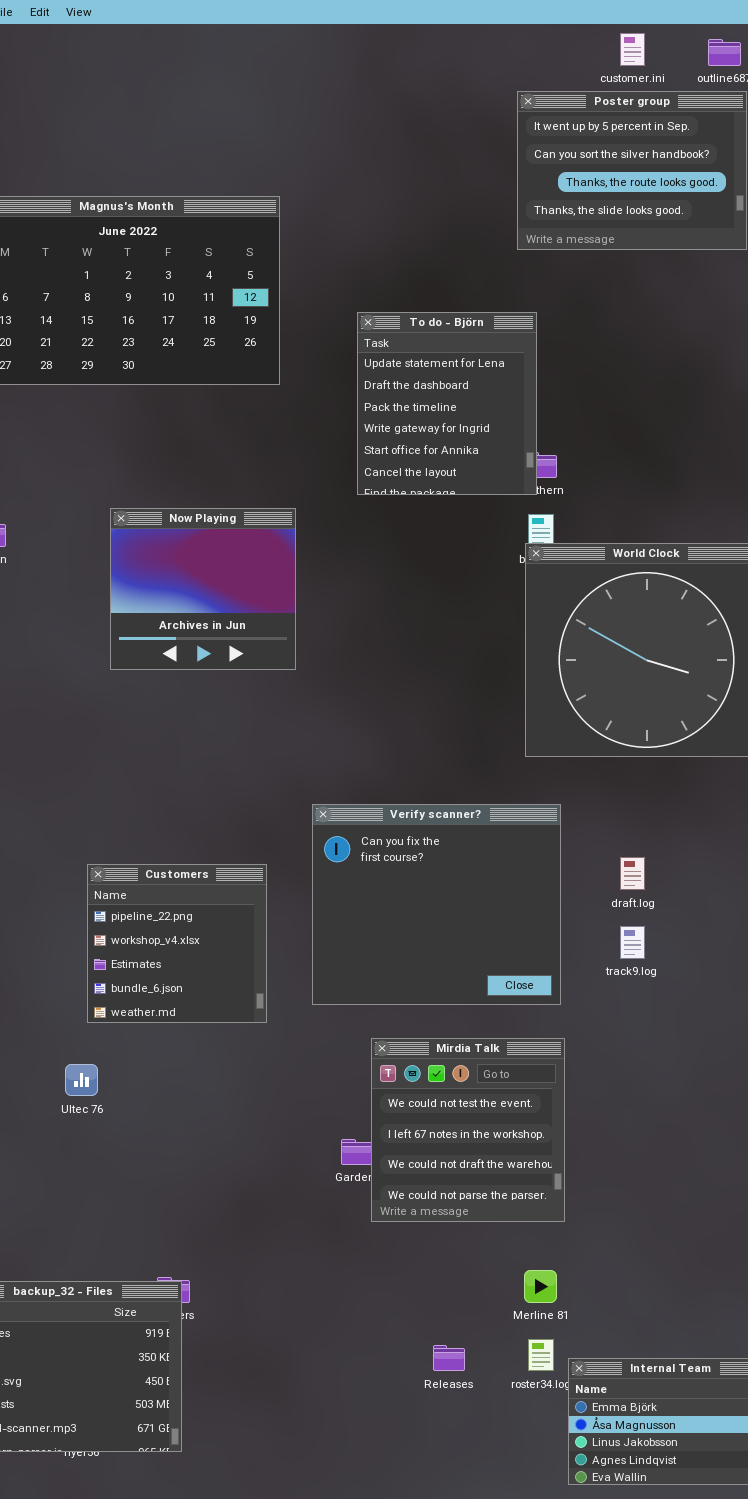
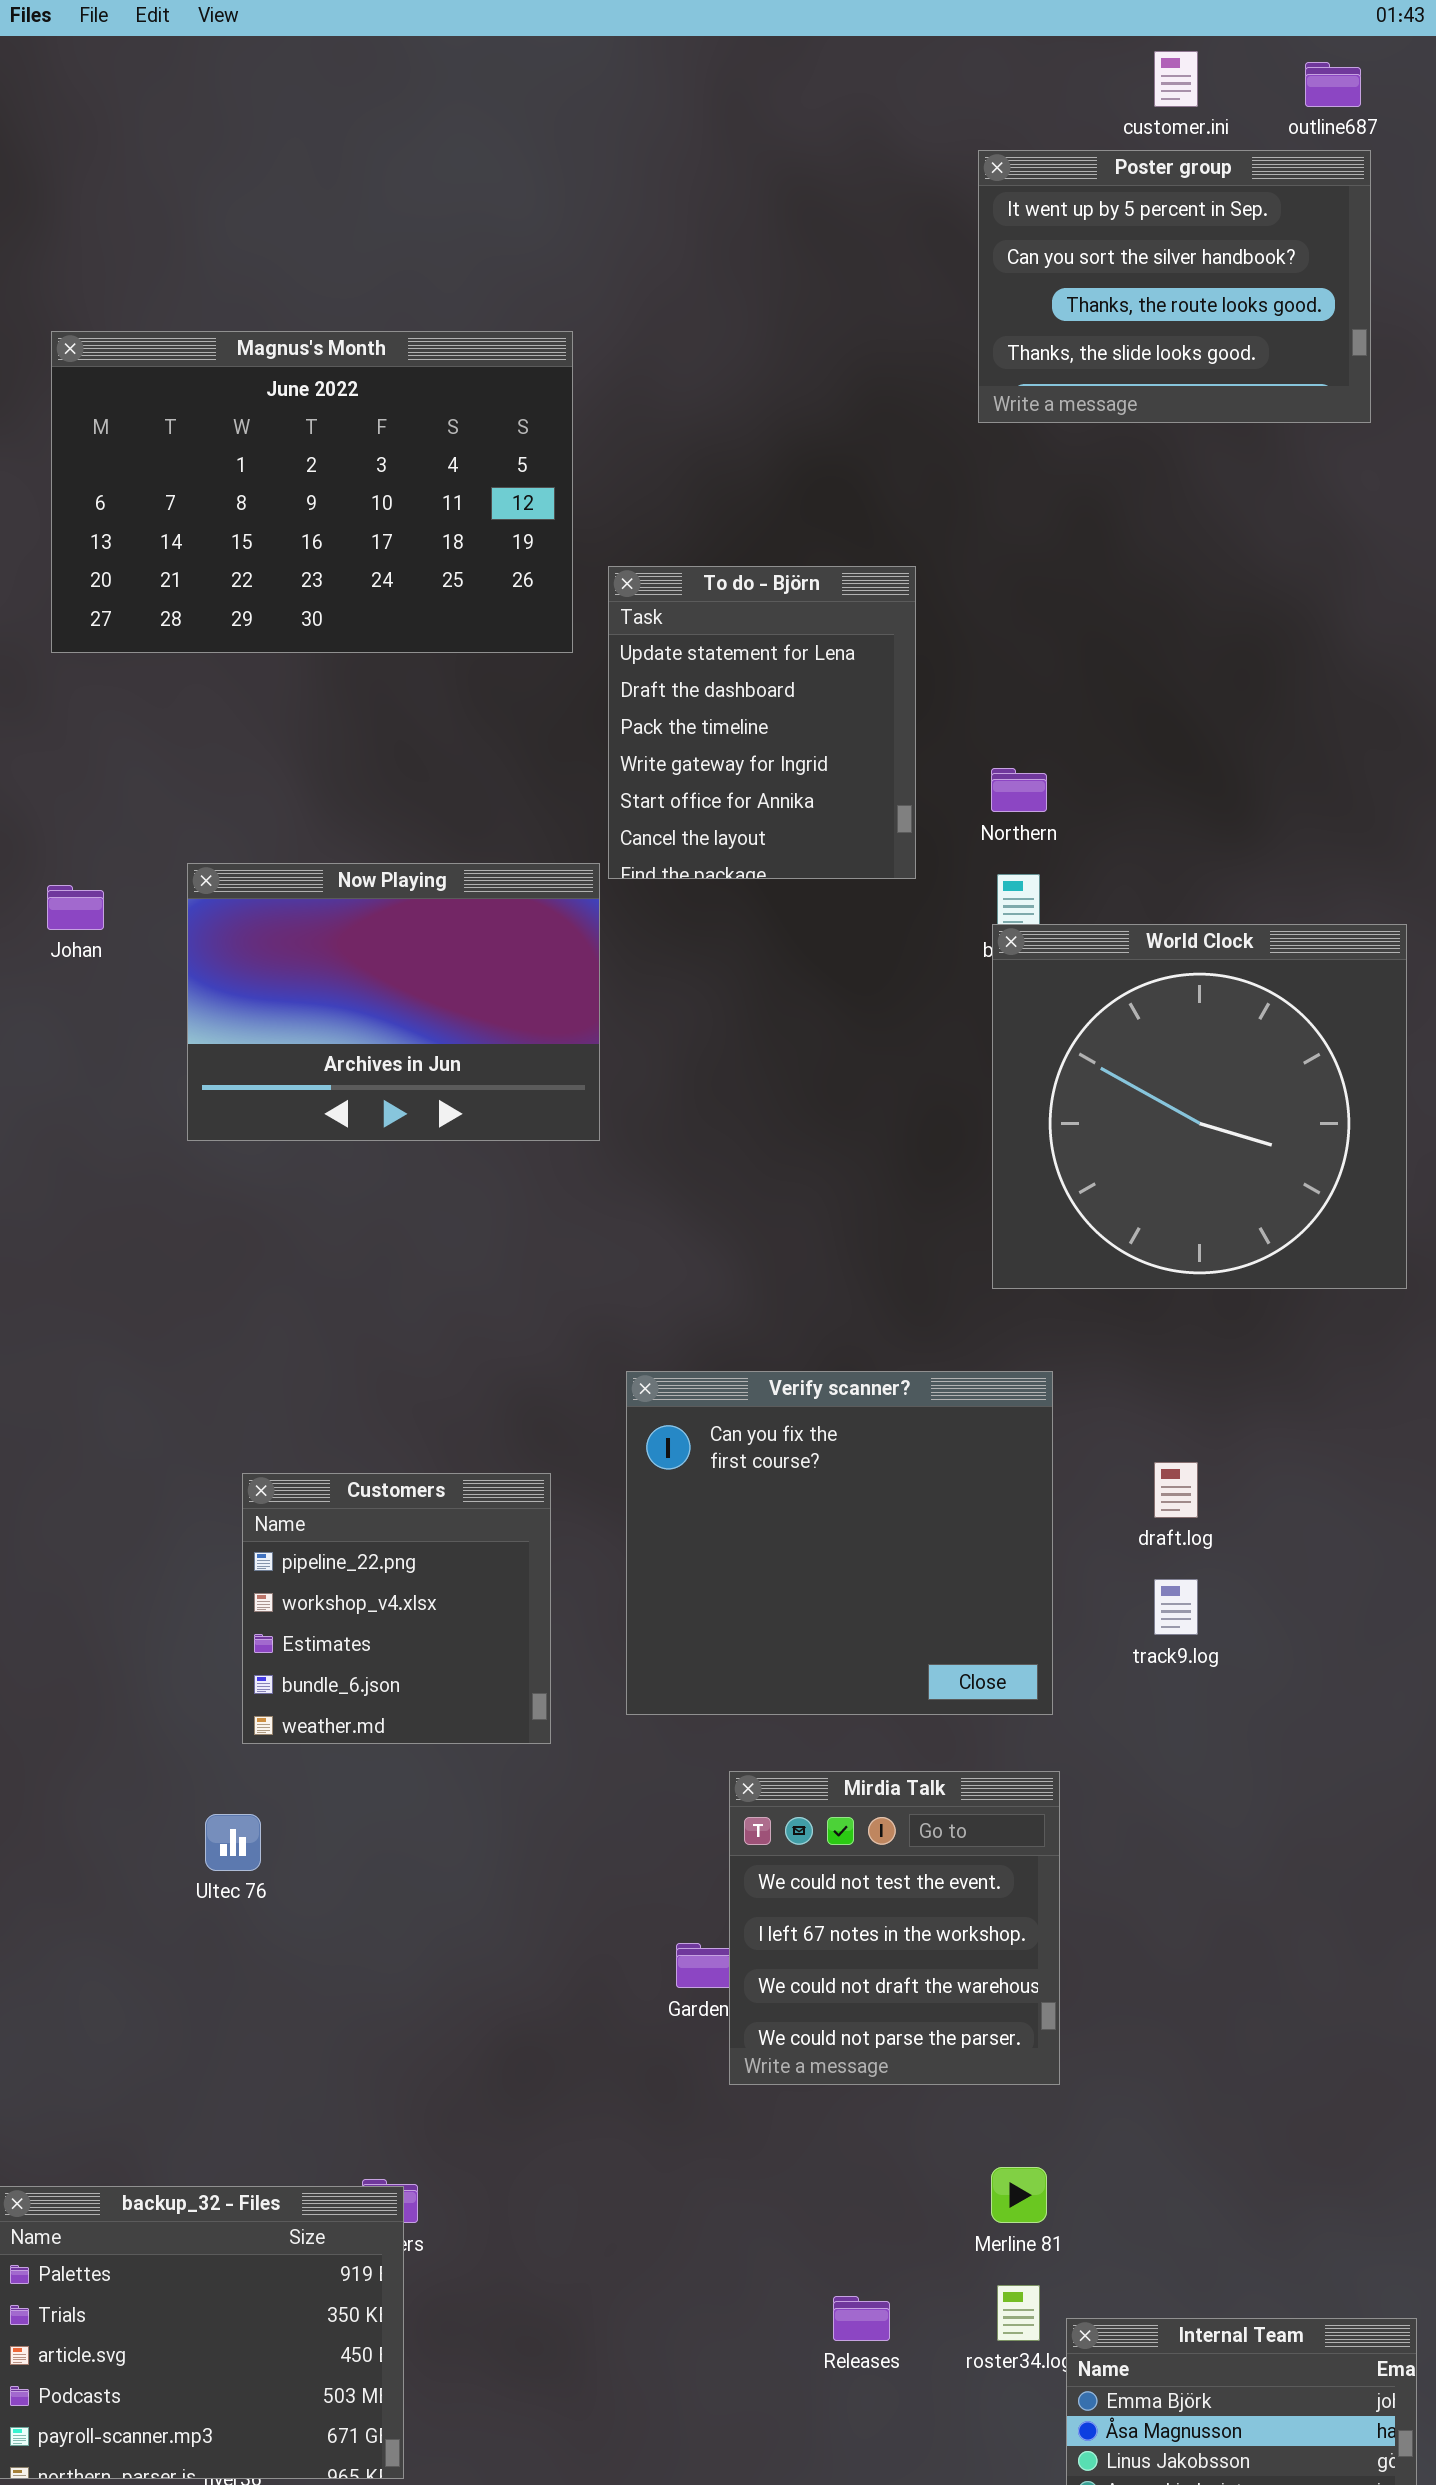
To do - Björn: [357,312,537,495] -> [608,566,916,879], moved
Now Playing: [110,508,296,670] -> [187,863,600,1141], resized

